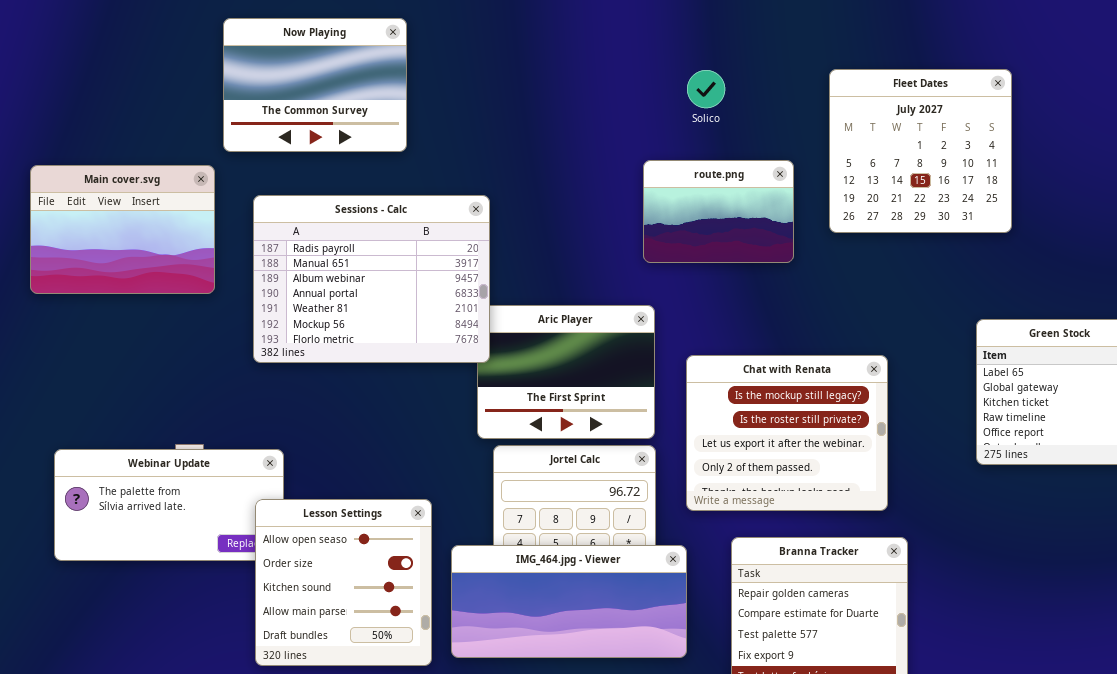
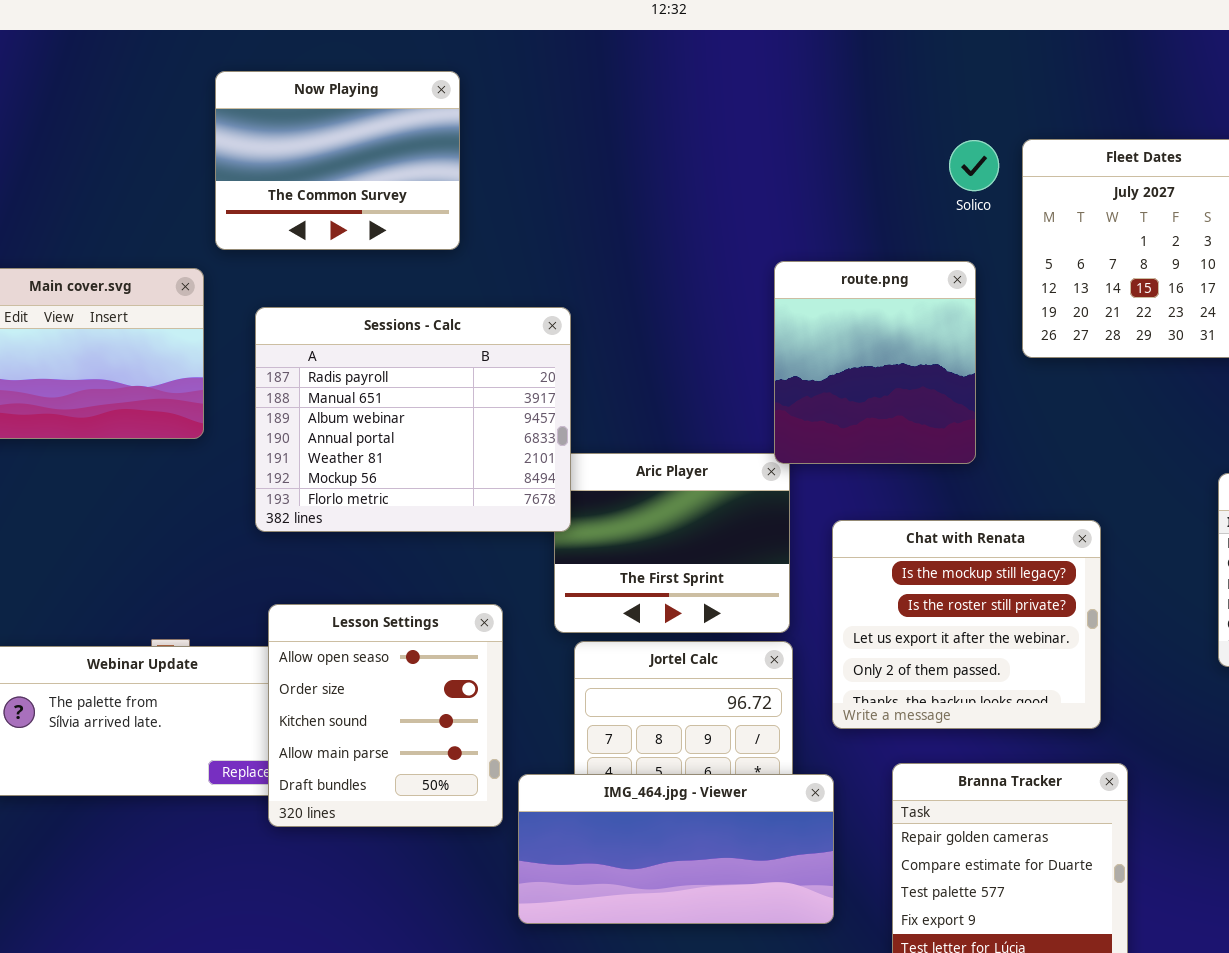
Solico: [687,70,725,108] -> [949,140,999,191], moved
route.png: [643,160,794,263] -> [774,261,976,464], resized
Lesson Settings: [255,499,432,666] -> [268,604,503,827], moved

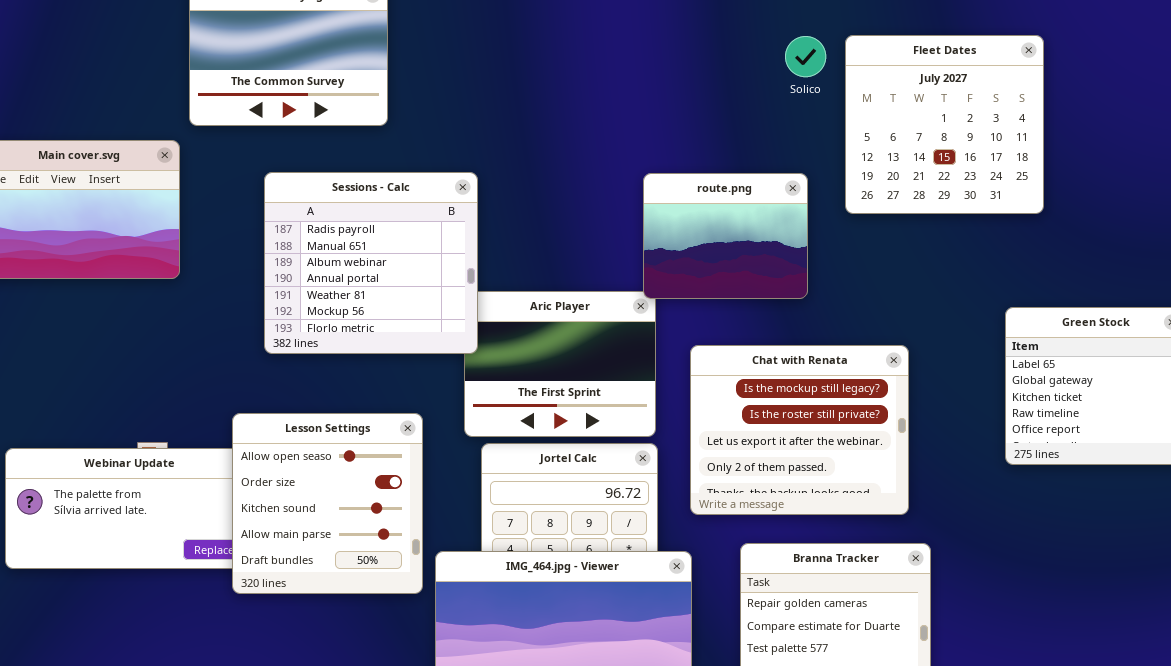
route.png: [774,261,976,464] -> [643,173,808,299], resized
Sessions - Calc: [255,307,571,532] -> [264,172,478,354], resized

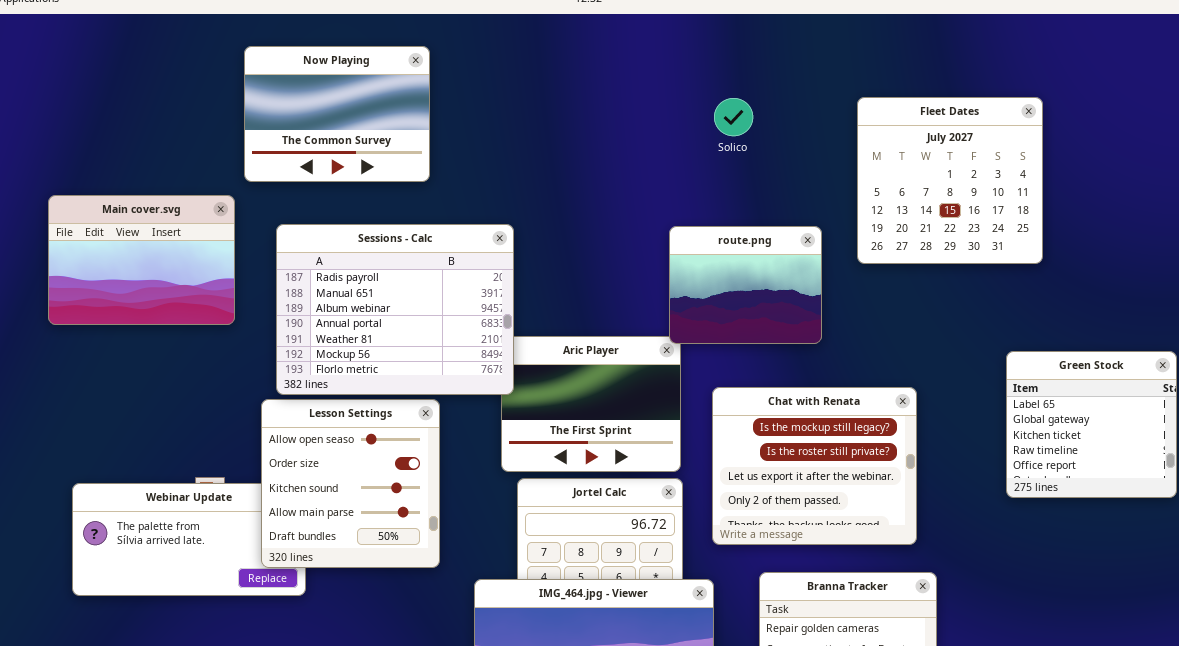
Solico: [785,36,826,77] -> [714,98,753,136], moved
Sessions - Calc: [264,172,478,354] -> [276,224,514,395], resized
Lesson Settings: [232,413,423,594] -> [261,399,440,568], moved

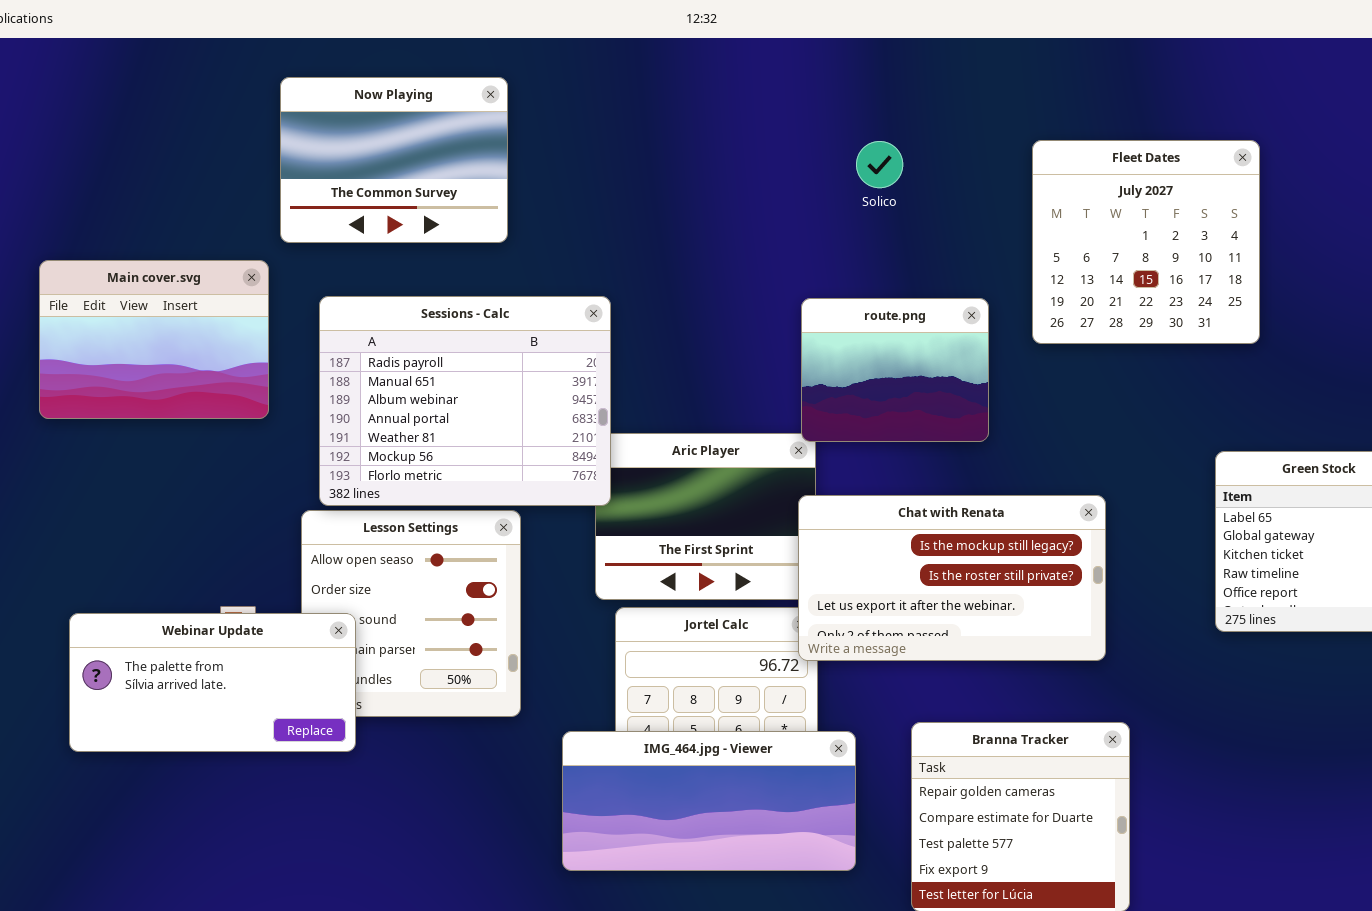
Chat with Renata: [712,387,917,545] -> [798,495,1106,661], resized
Webinar Update: [72,483,306,596] -> [69,613,356,752], raised

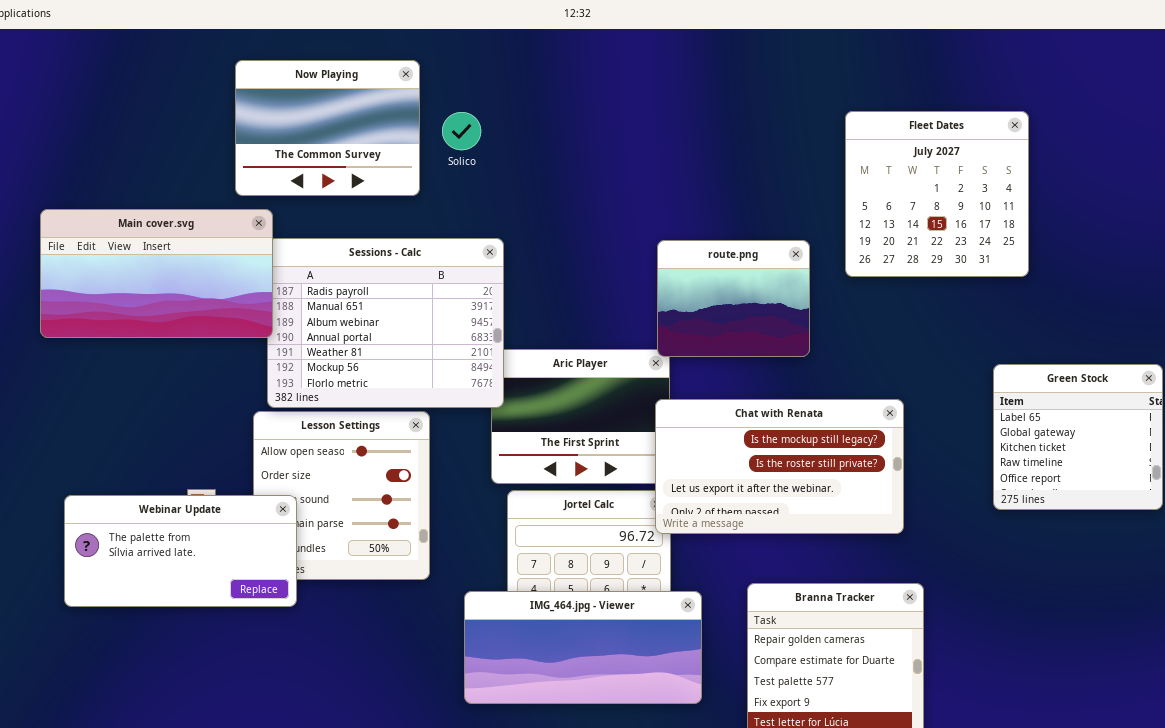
Solico: [856,141,903,188] -> [442,112,481,150], moved
Main cover.svg: [39,260,269,419] -> [40,209,273,338], resized

